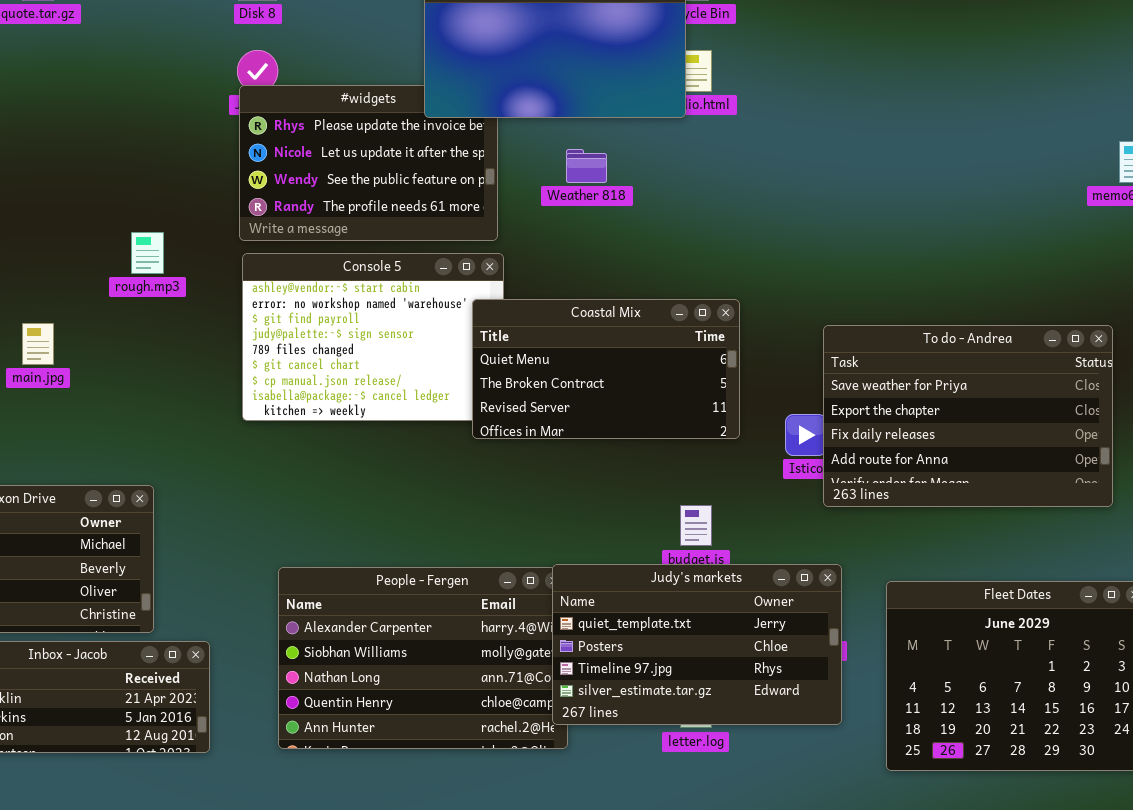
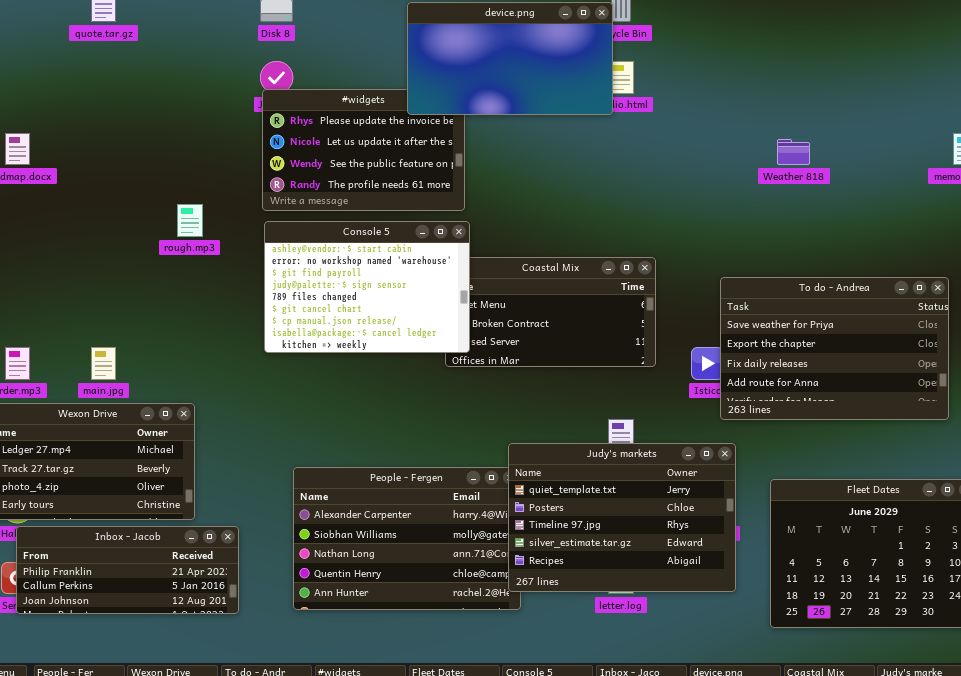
Weather 818: [566,149,607,183] -> [777,139,810,165], moved
Console 5: [242,253,504,421] -> [264,221,470,353], raised
main.jpg: [22,323,54,365] -> [91,347,116,380], moved
Judy's markets: [552,564,842,725] -> [508,443,736,592], resized

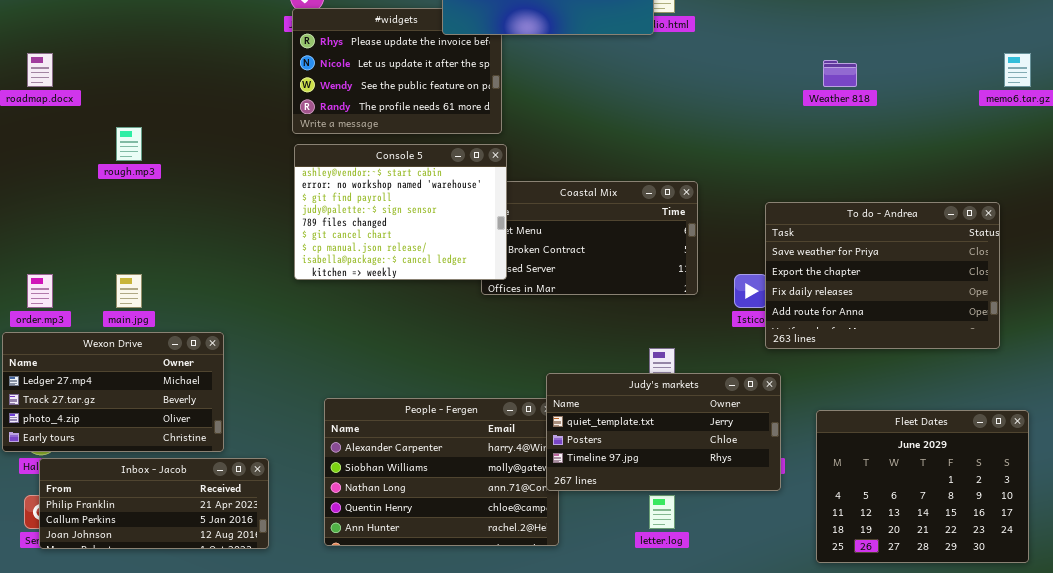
rough.mp3: [177,204,203,237] -> [116,127,142,161], moved
Judy's markets: [508,443,736,592] -> [546,373,781,491], resized

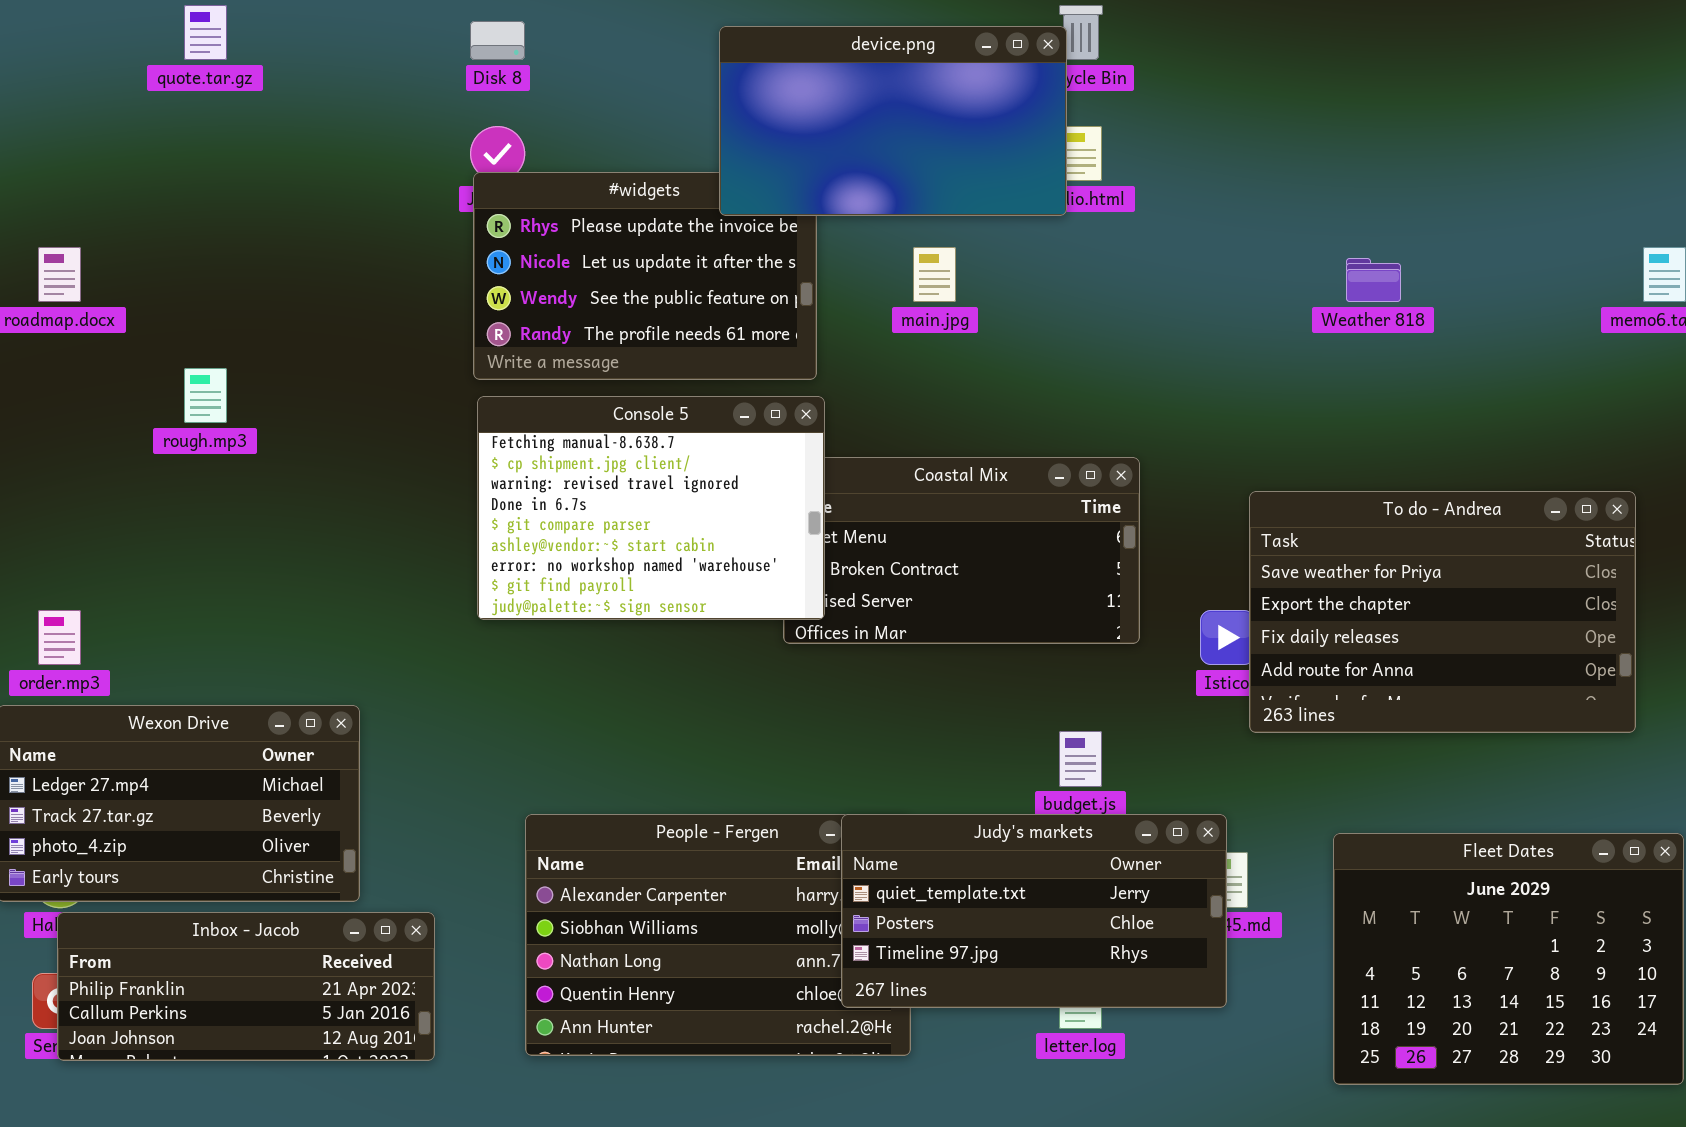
Console 5: [294,144,507,280] -> [477,396,825,620], scrolled up 5 rows
main.jpg: [116,274,142,308] -> [913,247,956,302], moved
Judy's markets: [546,373,781,491] -> [841,814,1227,1008], moved

